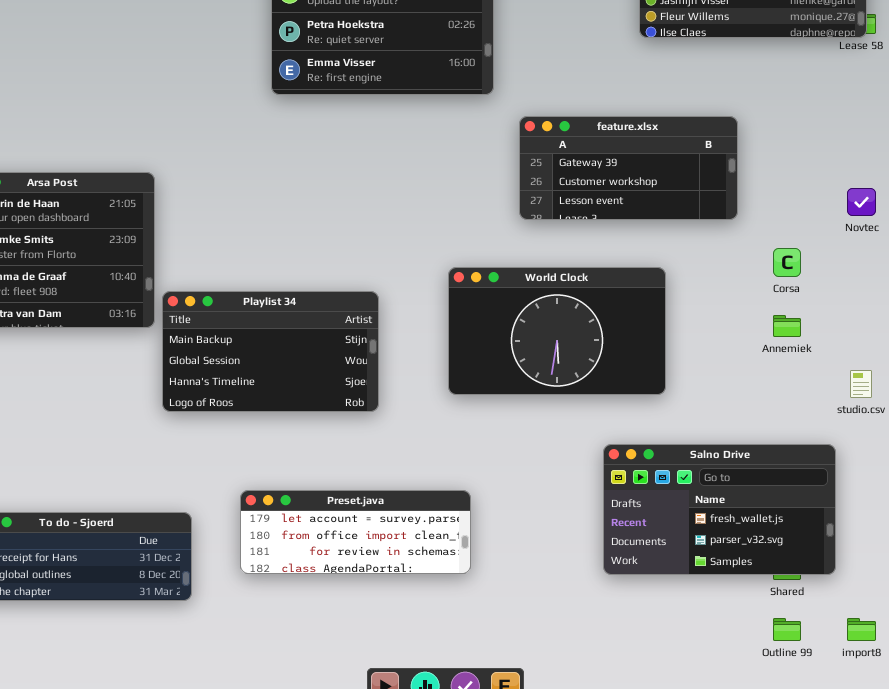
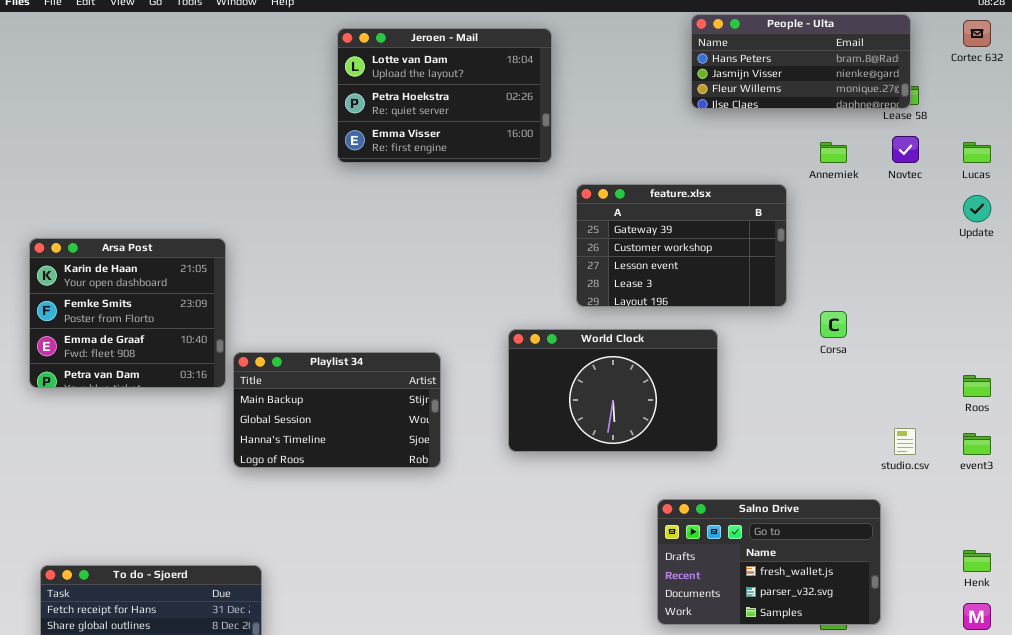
feature.xlsx: [519,116,738,220] -> [576,184,787,307], resized
Novtec: [847,188,876,216] -> [892,136,919,163], moved
Annemiek: [773,315,801,337] -> [820,142,847,163], moved
Preset.java: [240,490,471,574] -> none, closed

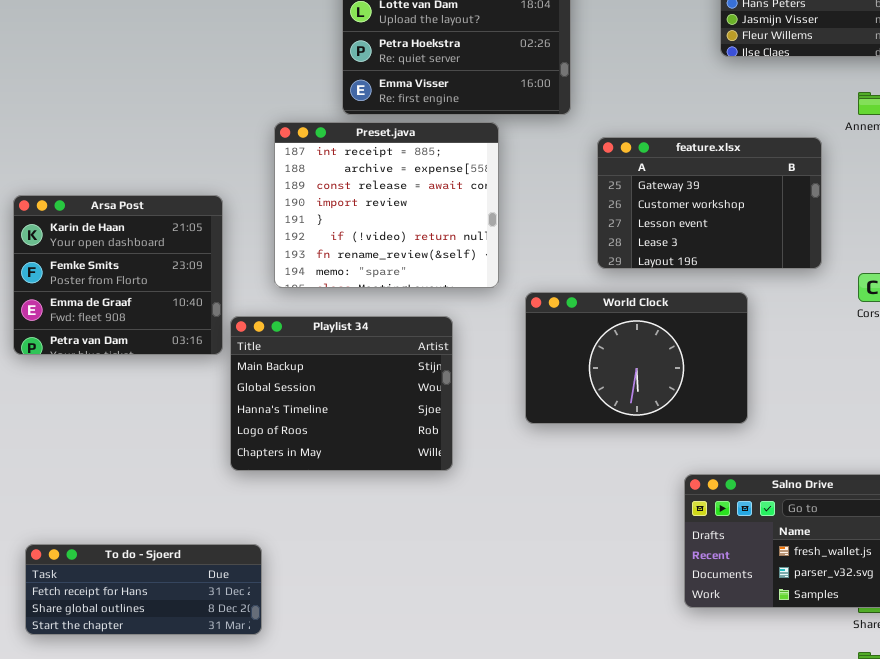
Preset.java: none -> [274,122,499,288], opened
Playlist 34: [233,352,441,468] -> [230,316,453,471], resized

